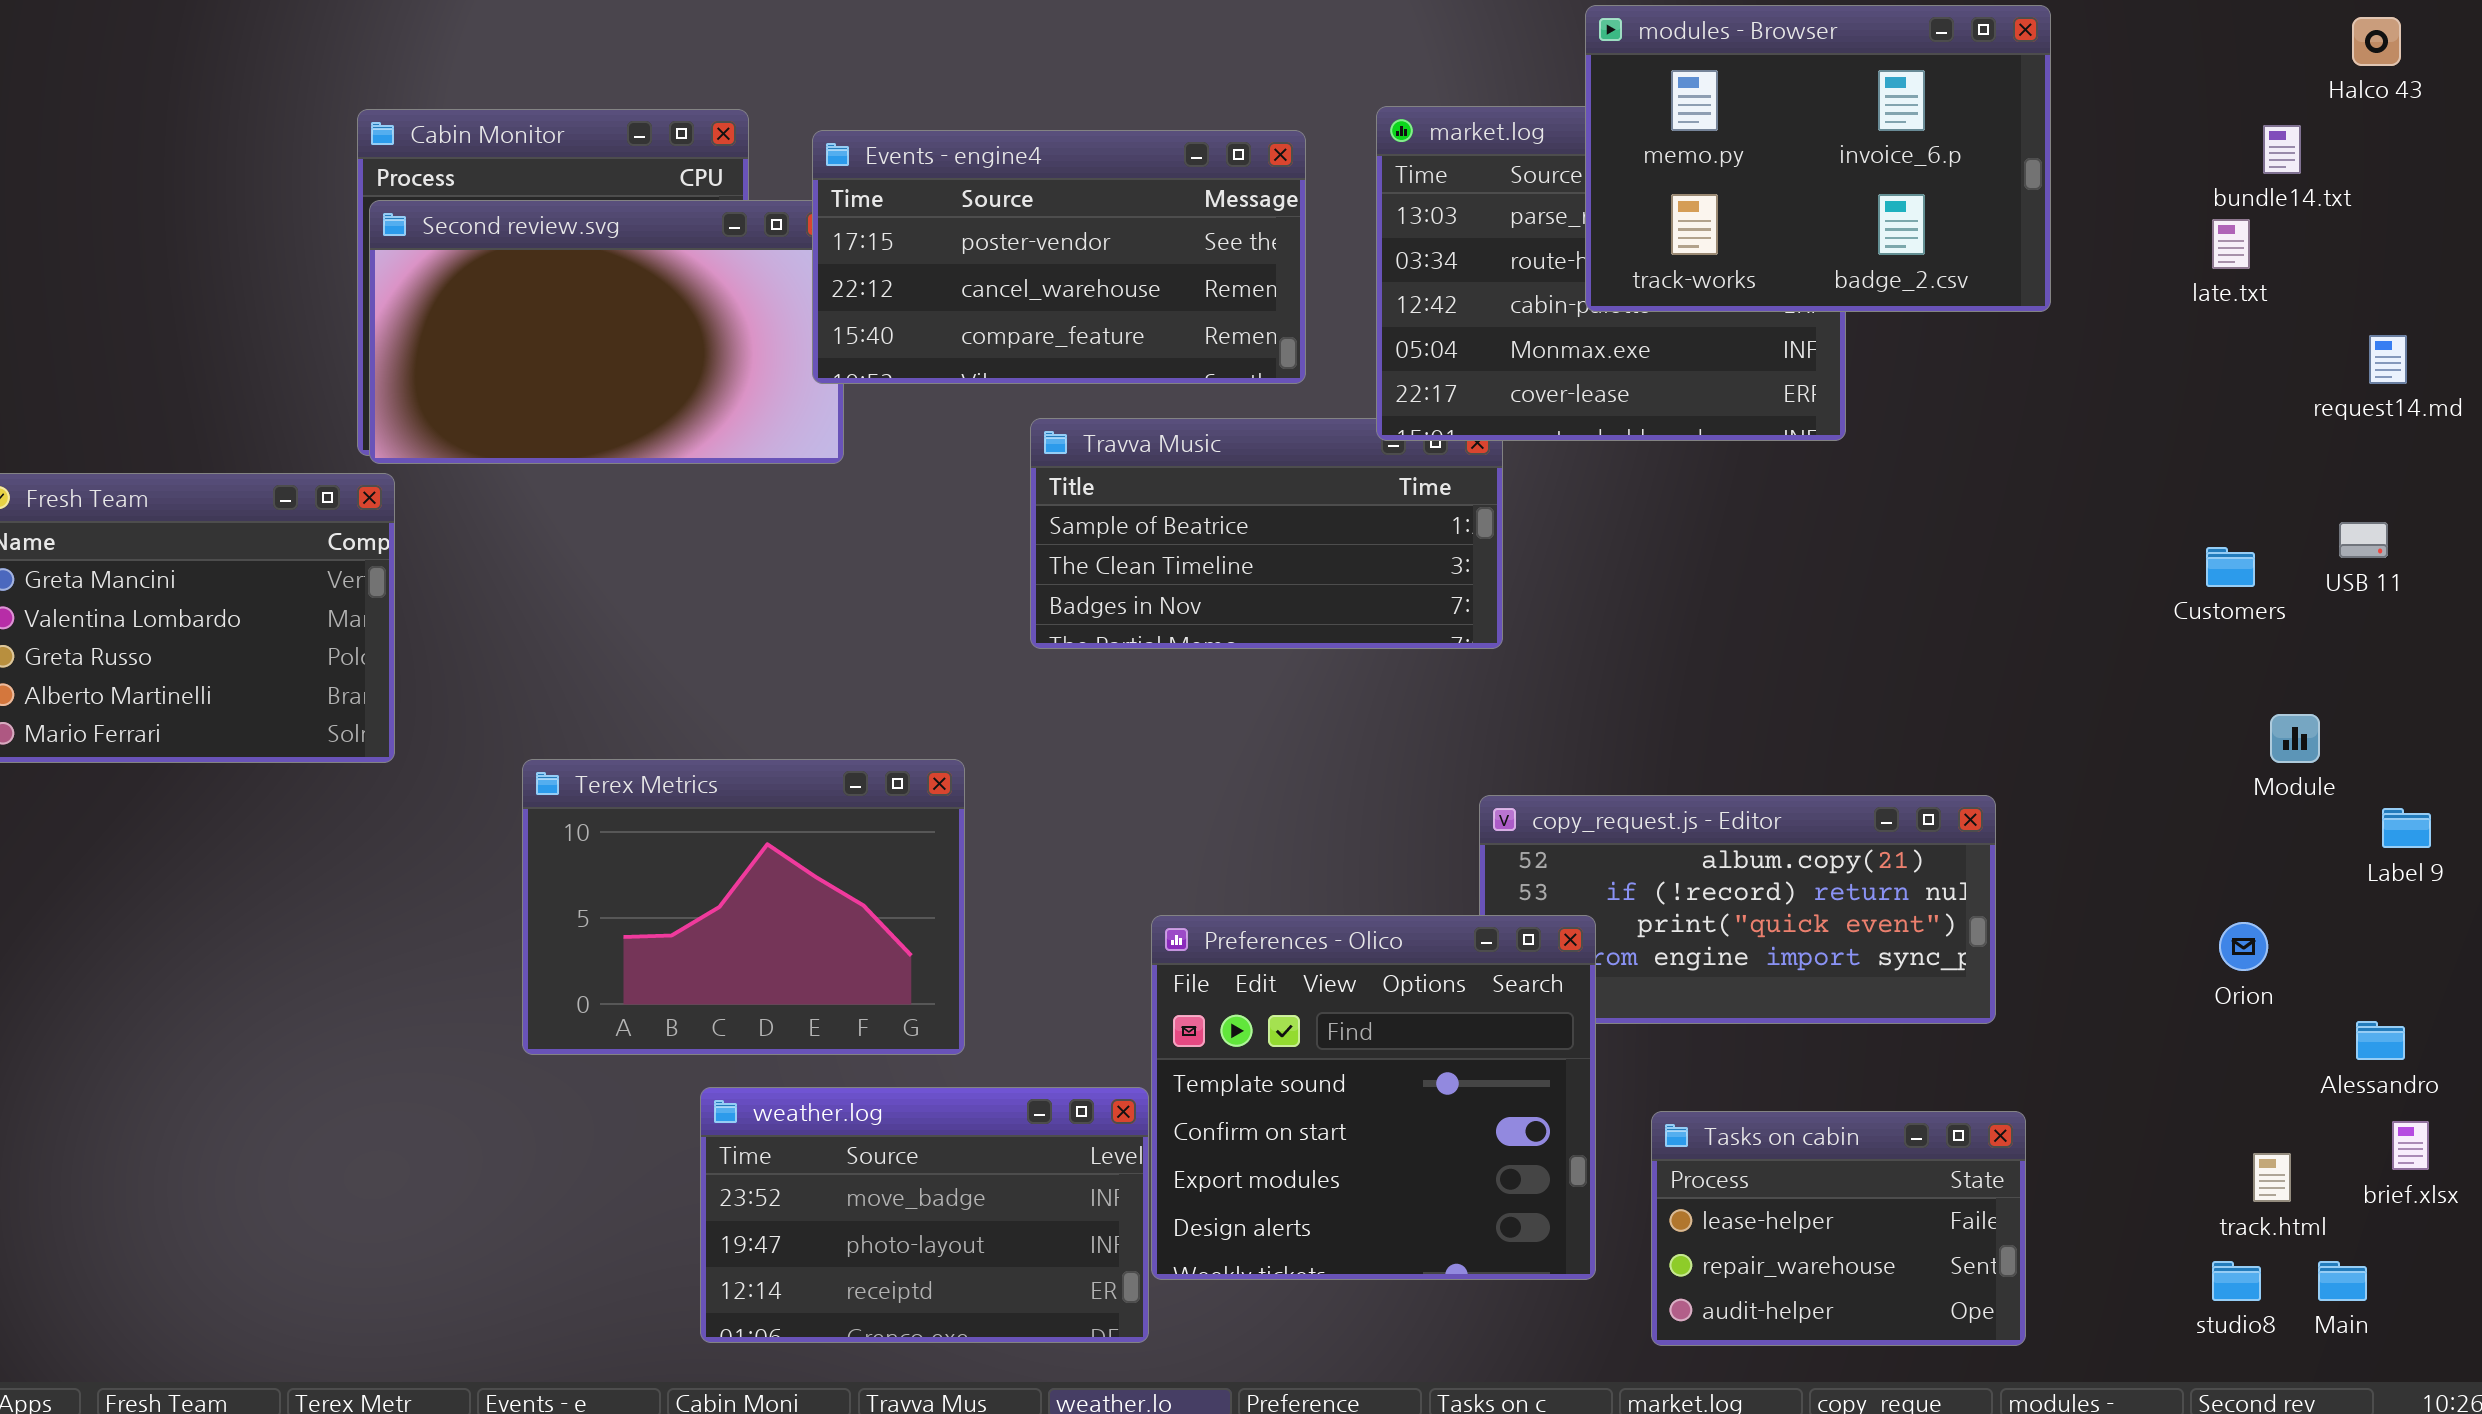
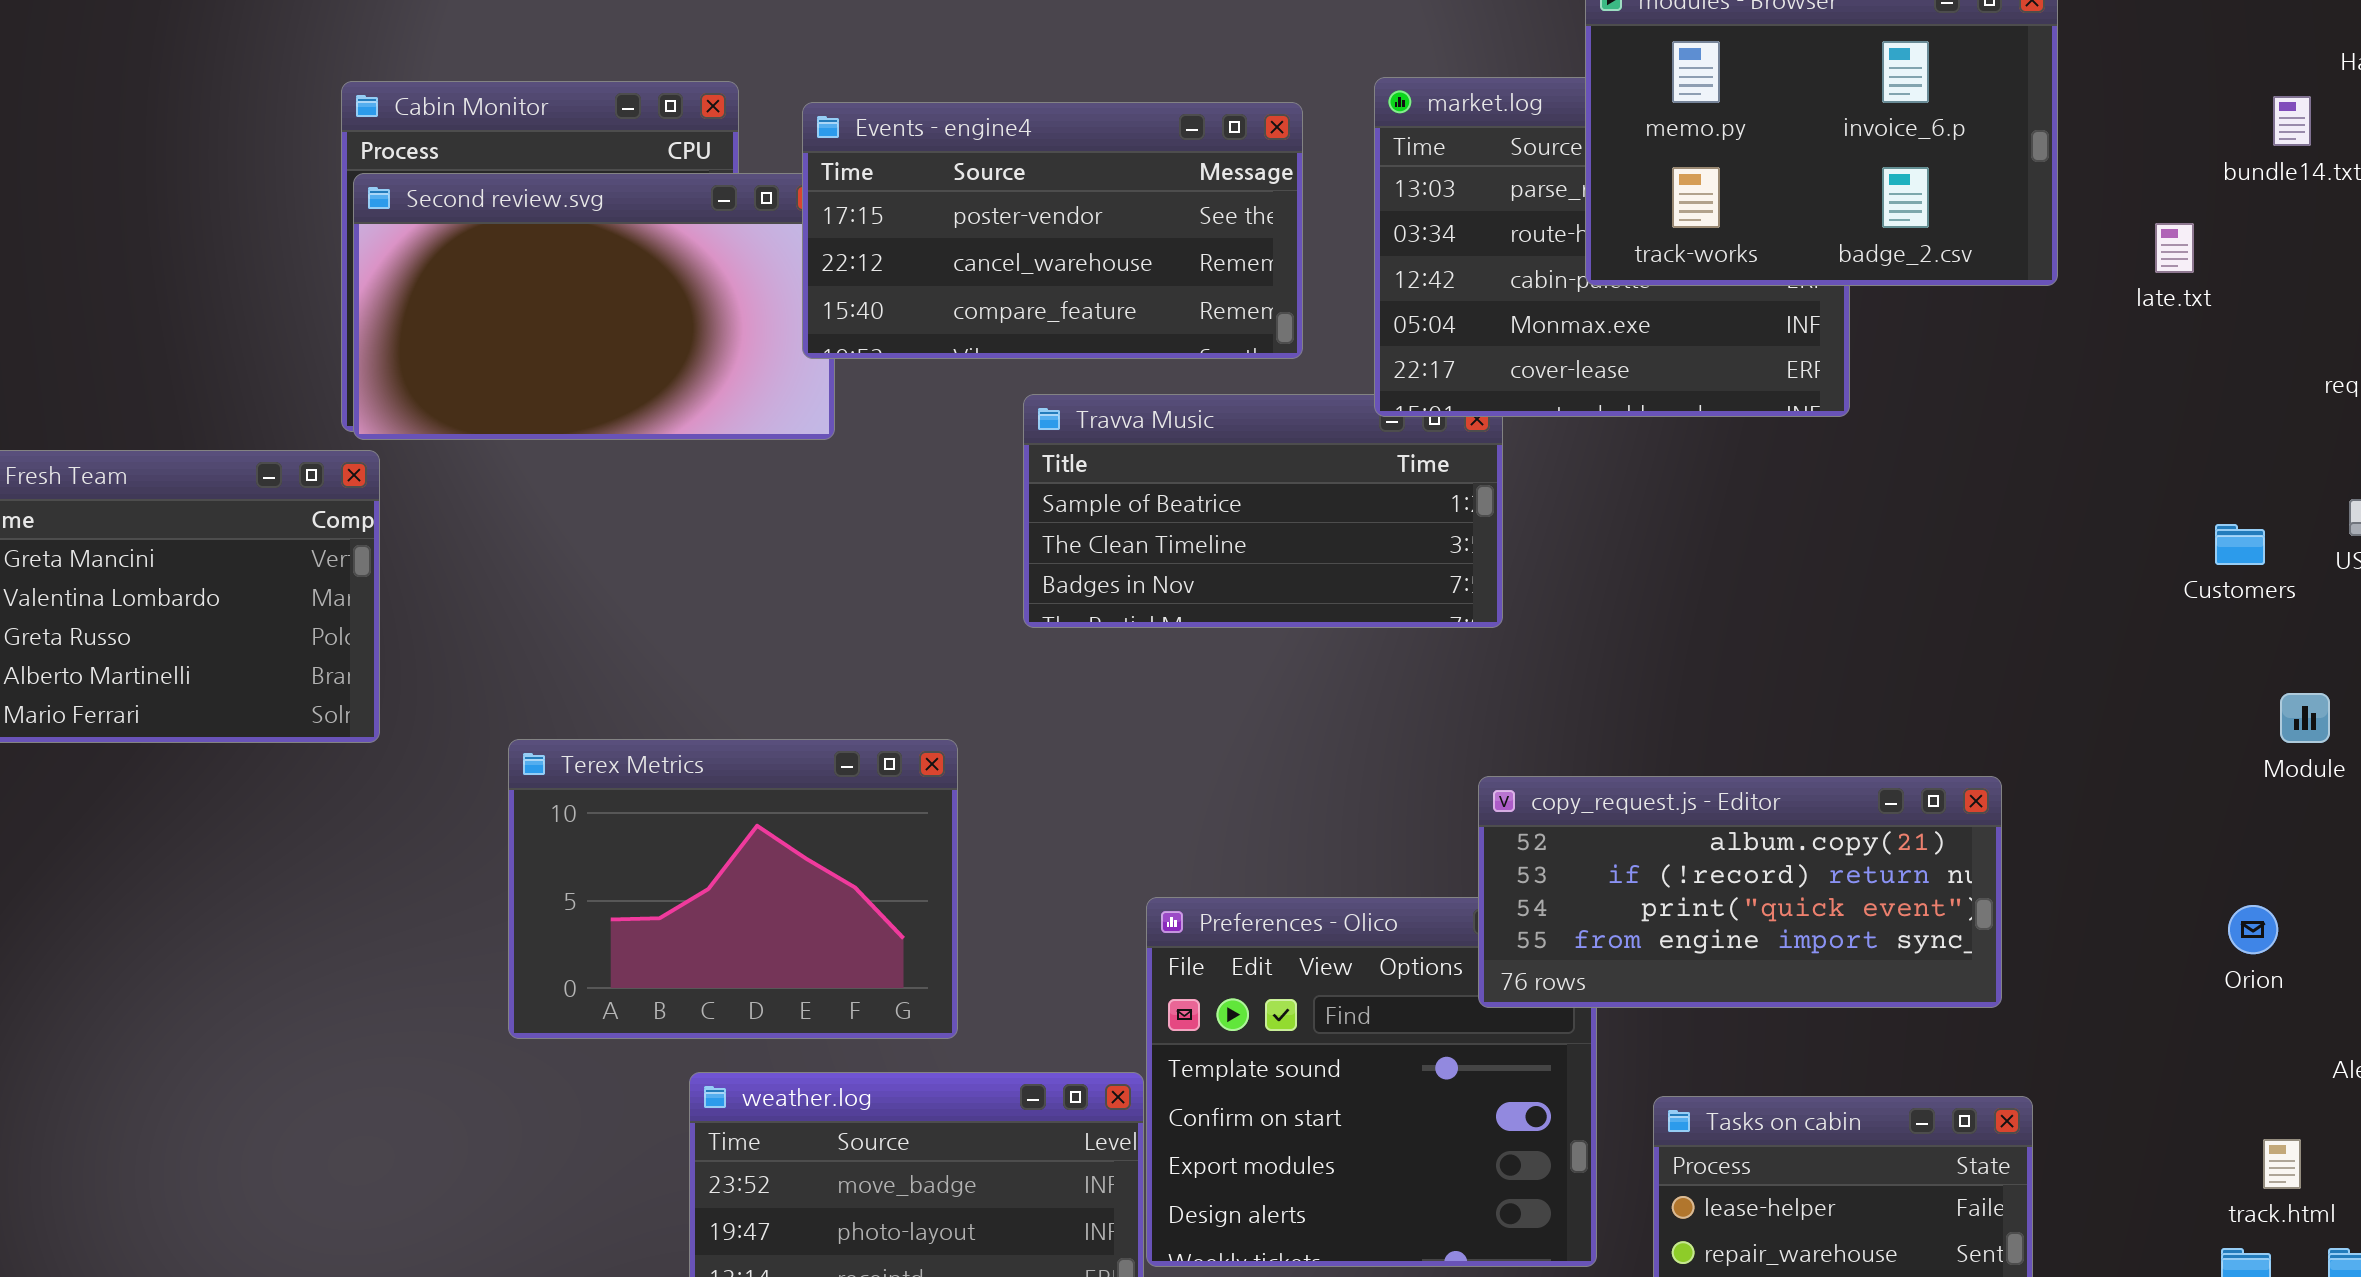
late.txt: [2212,219,2250,269] -> [2155,223,2194,273], moved
copy_request.js - Editor: [1479,795,1996,1024] -> [1478,776,2002,1008], raised

